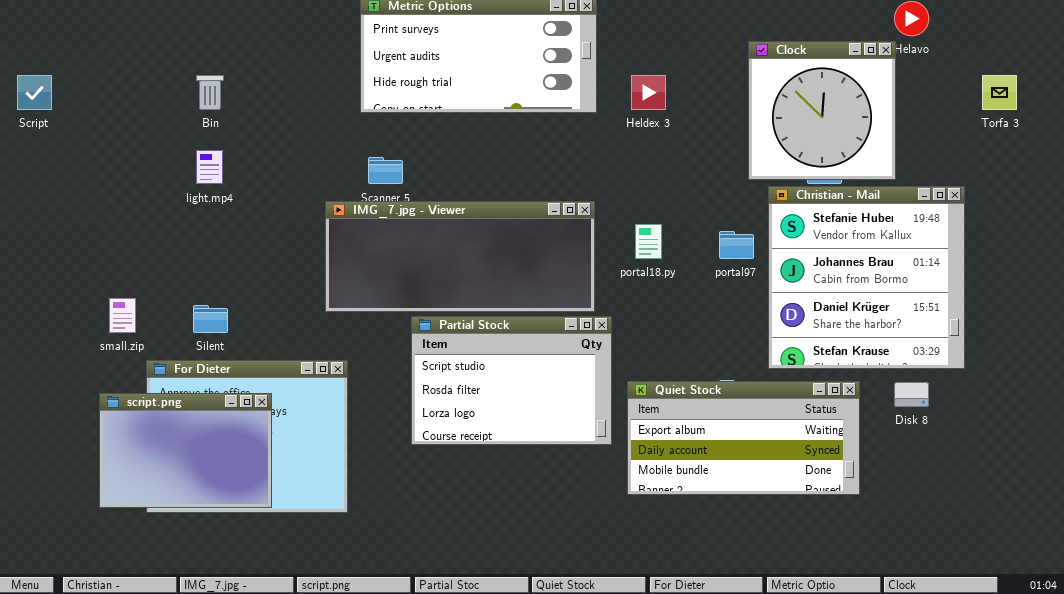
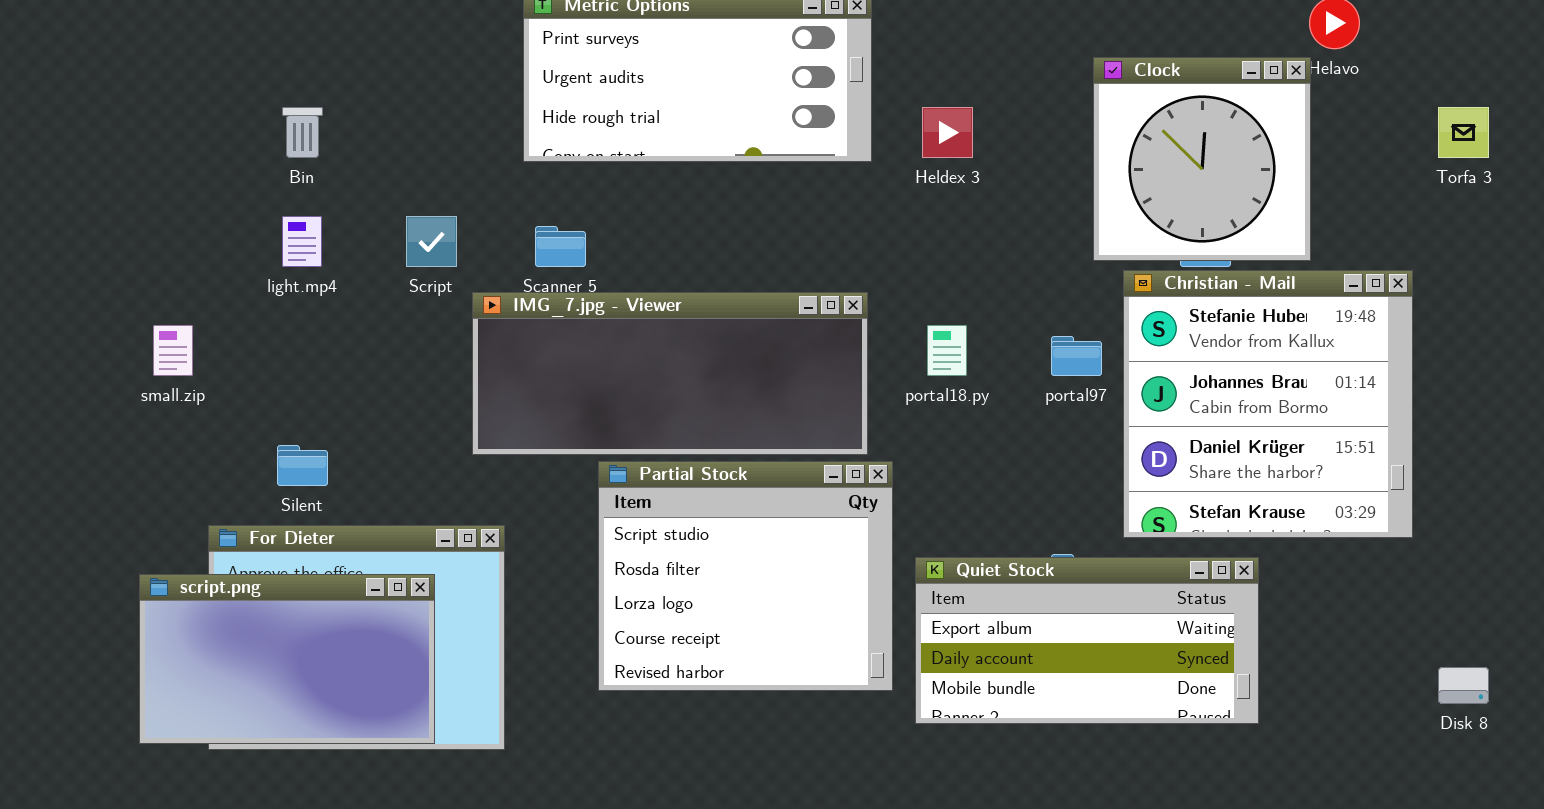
Script: [17,75,52,110] -> [406,216,457,267], moved
small.zip: [109,298,136,333] -> [153,325,193,376], moved
Partial Stock: [411,316,612,445] -> [598,461,893,691], resized
Disk 8: [894,382,929,407] -> [1438,667,1489,704], moved
script.png: [99,393,272,508] -> [139,574,435,744], resized

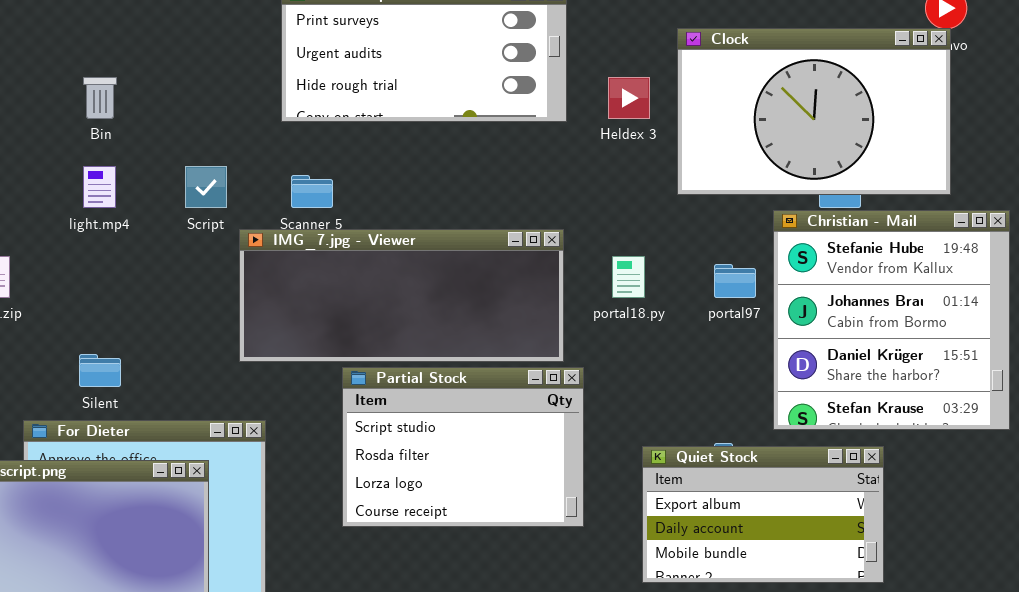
Clock: [1093,57,1311,261] -> [677,28,951,195], moved, resized
Partial Stock: [598,461,893,691] -> [342,367,584,527], resized
Quiet Stock: [915,557,1259,724] -> [642,446,884,583], resized

